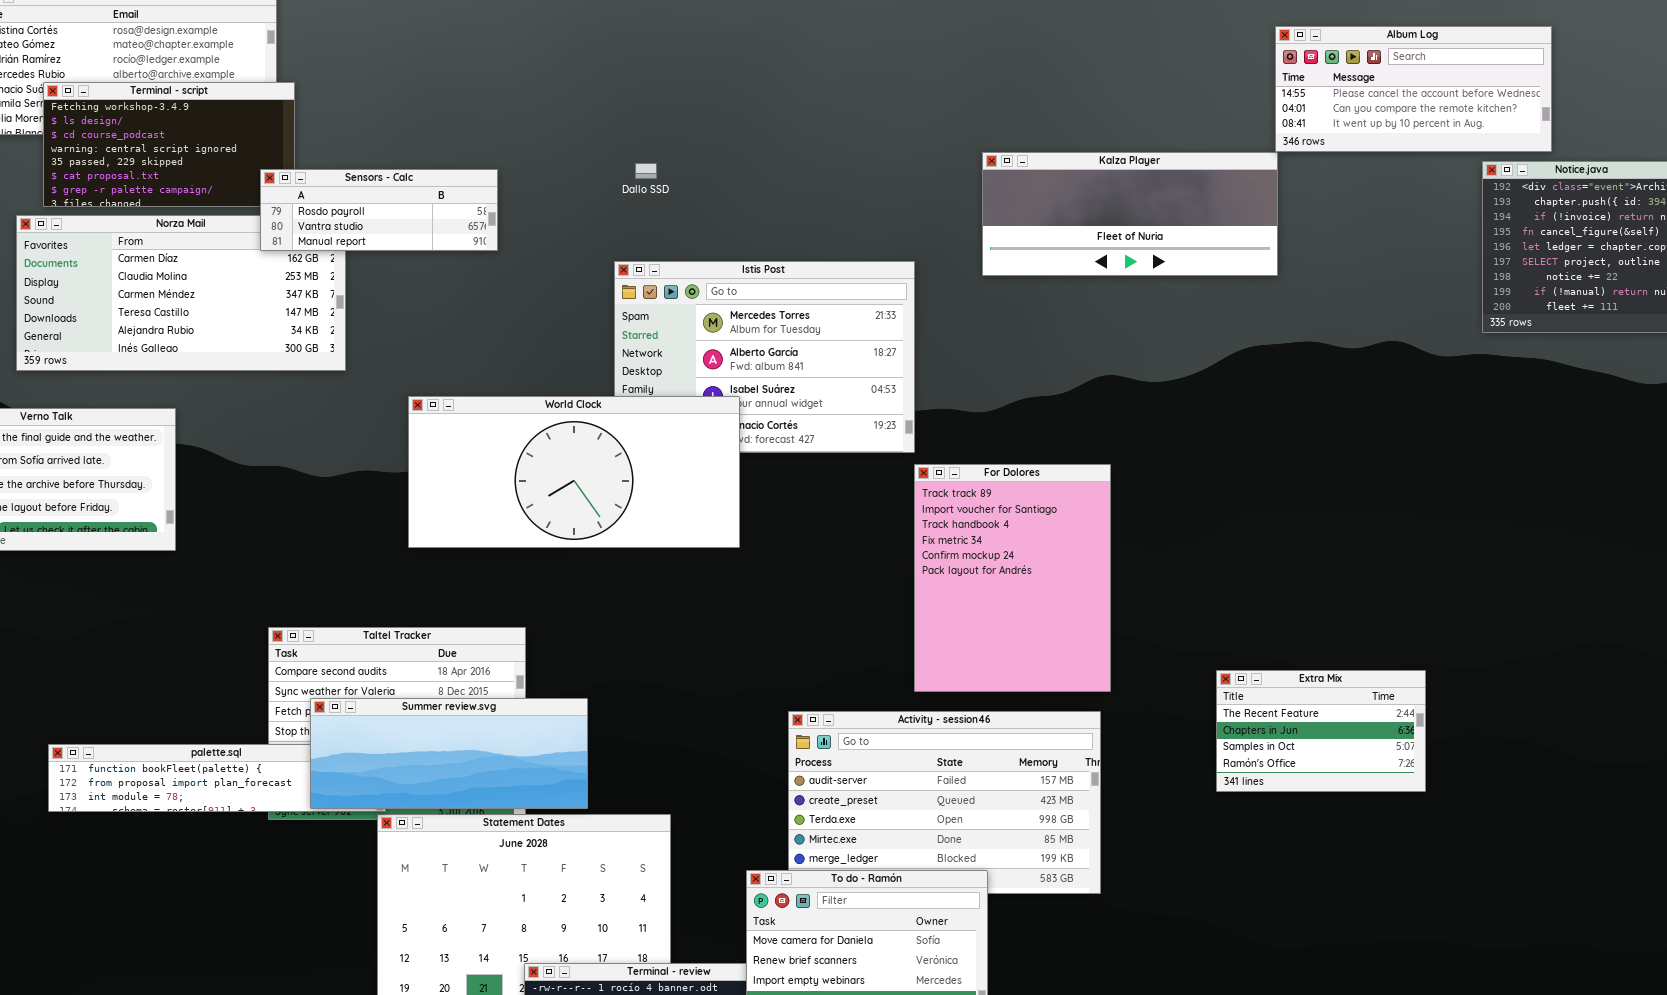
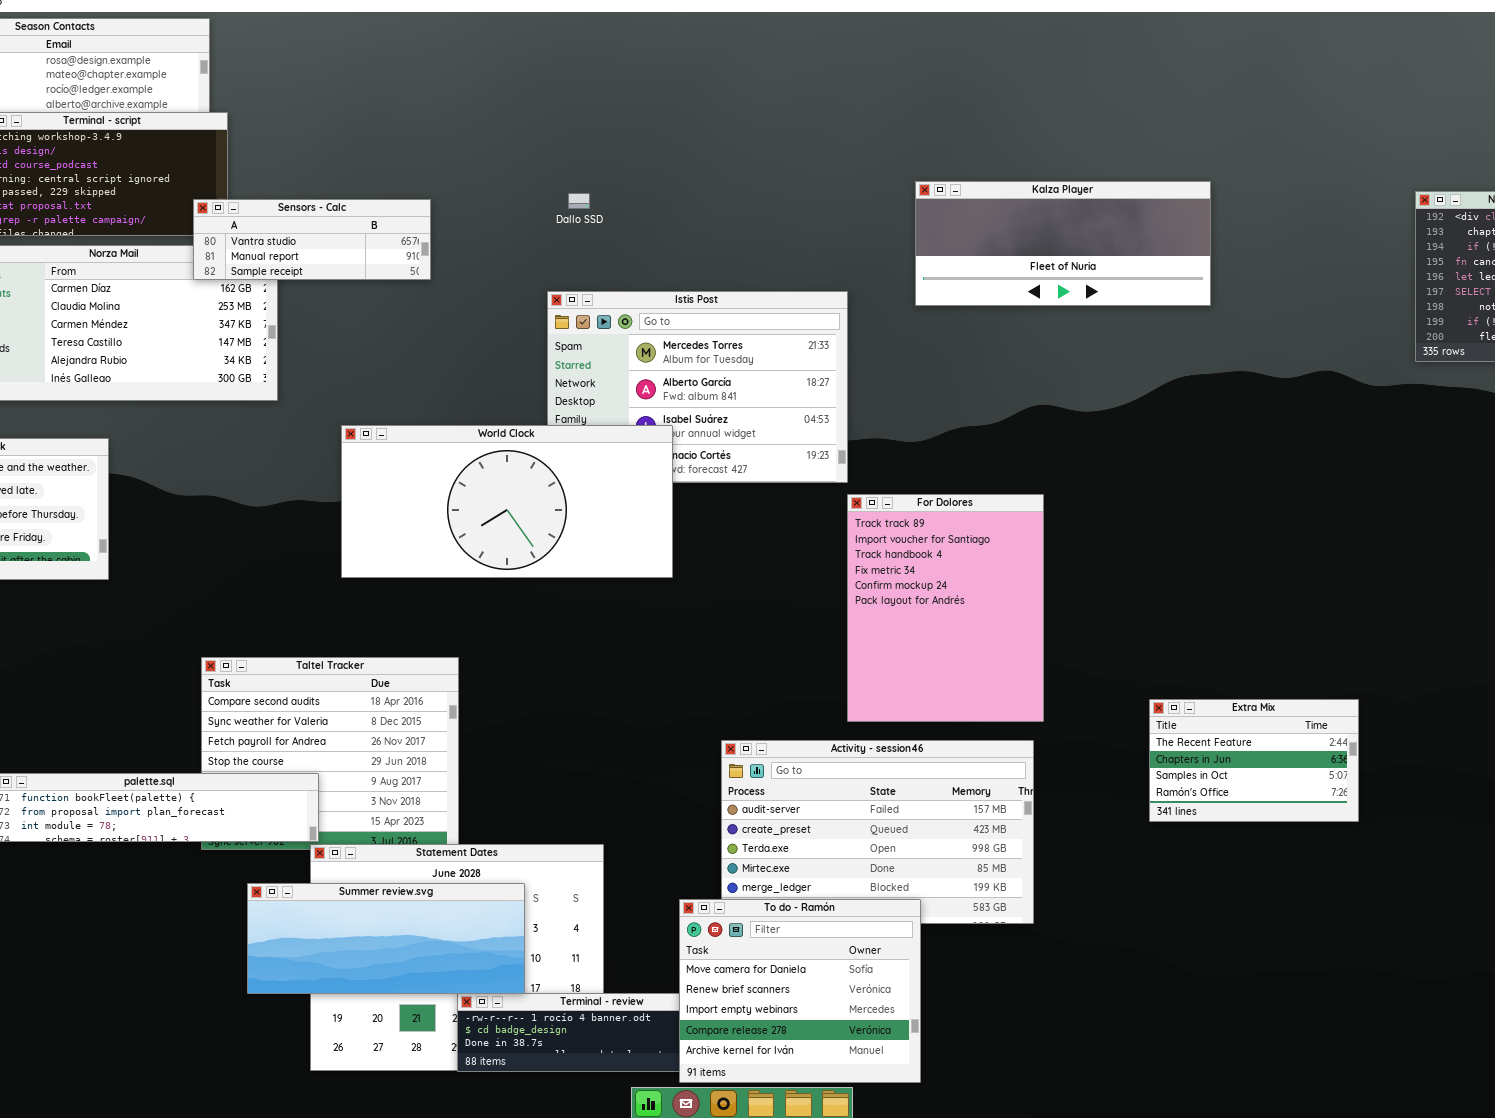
Album Log: [1275,26,1552,152] -> none, closed
Sensors - Calc: [260,169,498,251] -> [193,199,431,280], scrolled down 1 row
Summer review.svg: [310,698,588,809] -> [247,883,525,994], moved

